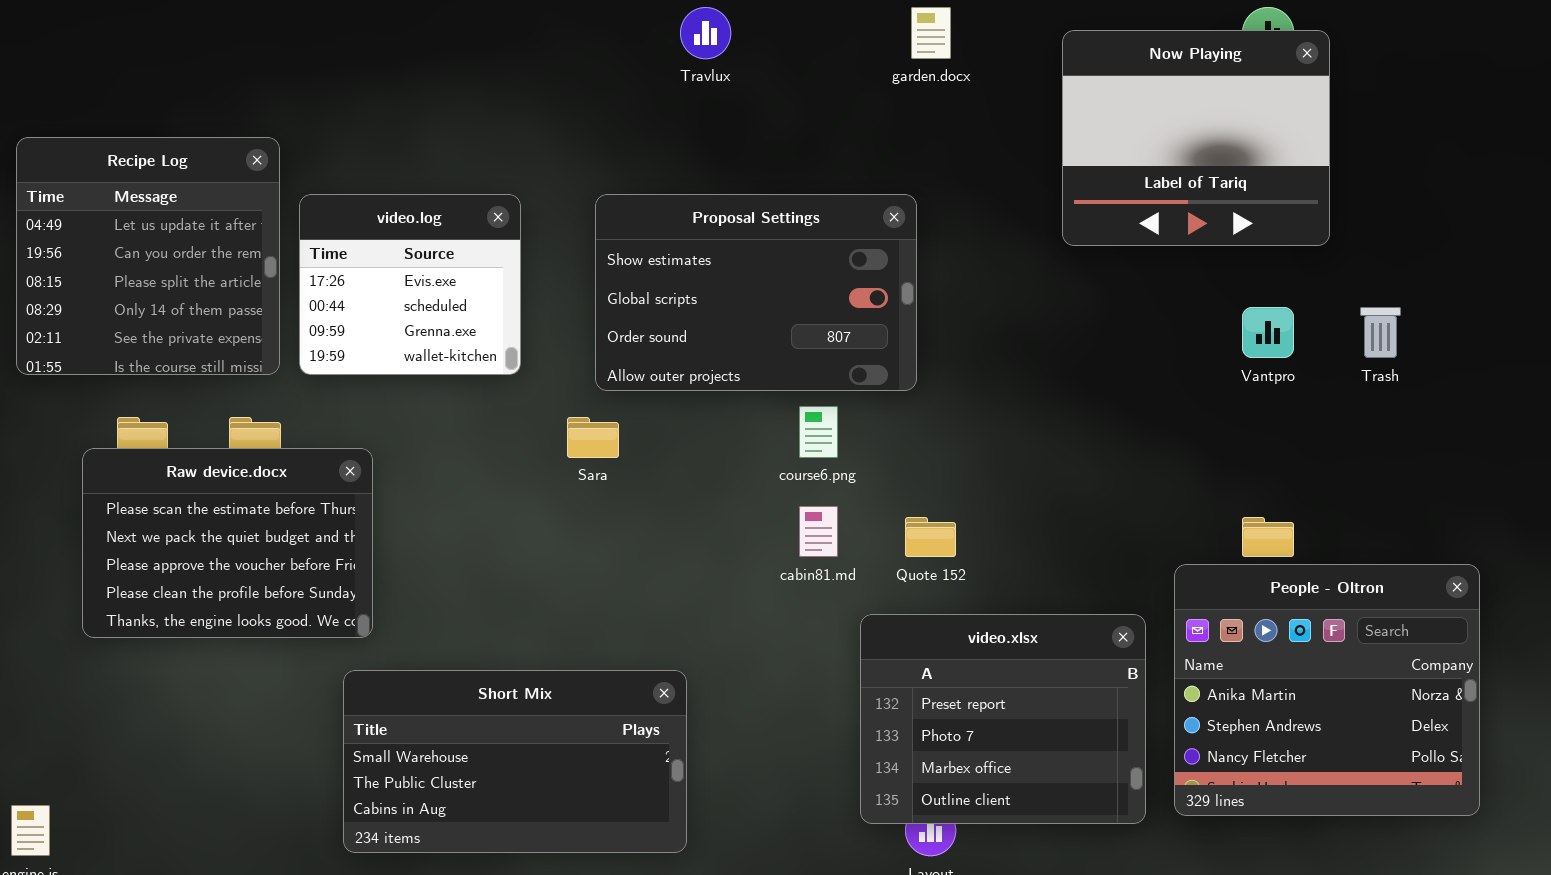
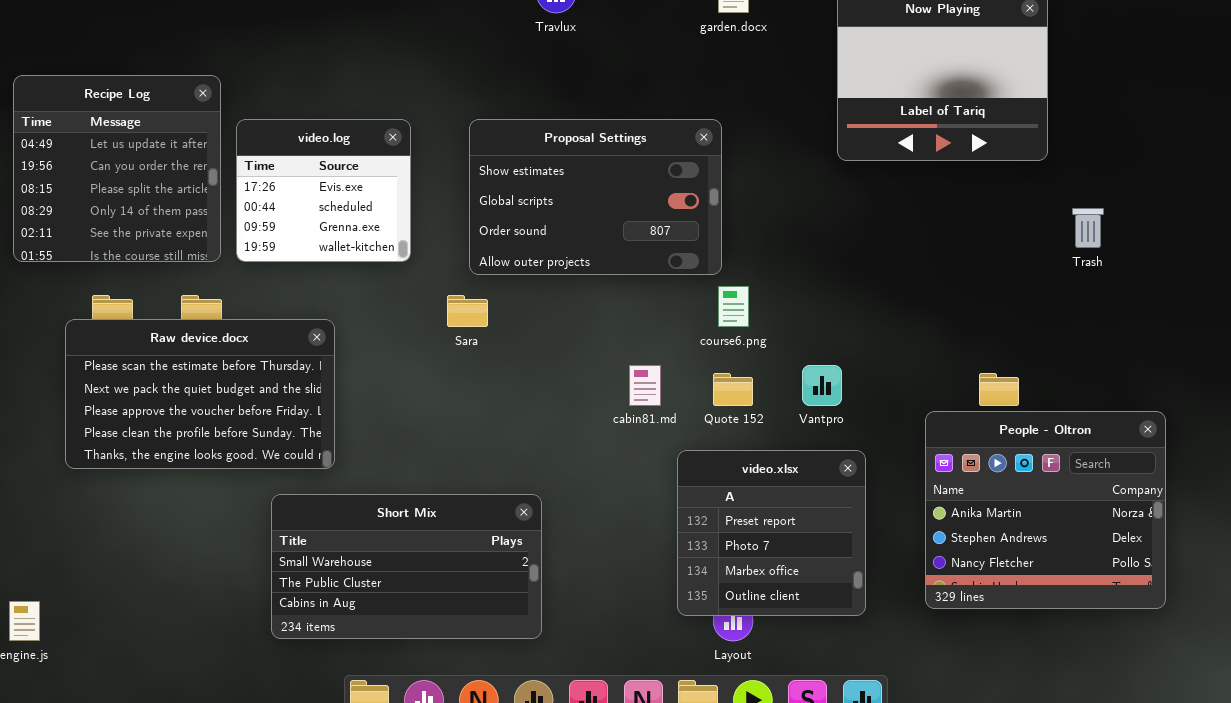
Vantpro: [1242,307,1294,358] -> [802,365,842,406], moved
course6.png: [799,406,838,458] -> [718,286,749,327], moved
Raw device.docx: [82,448,373,638] -> [65,319,335,469], resized
video.xlsx: [860,614,1146,824] -> [677,450,866,616], resized

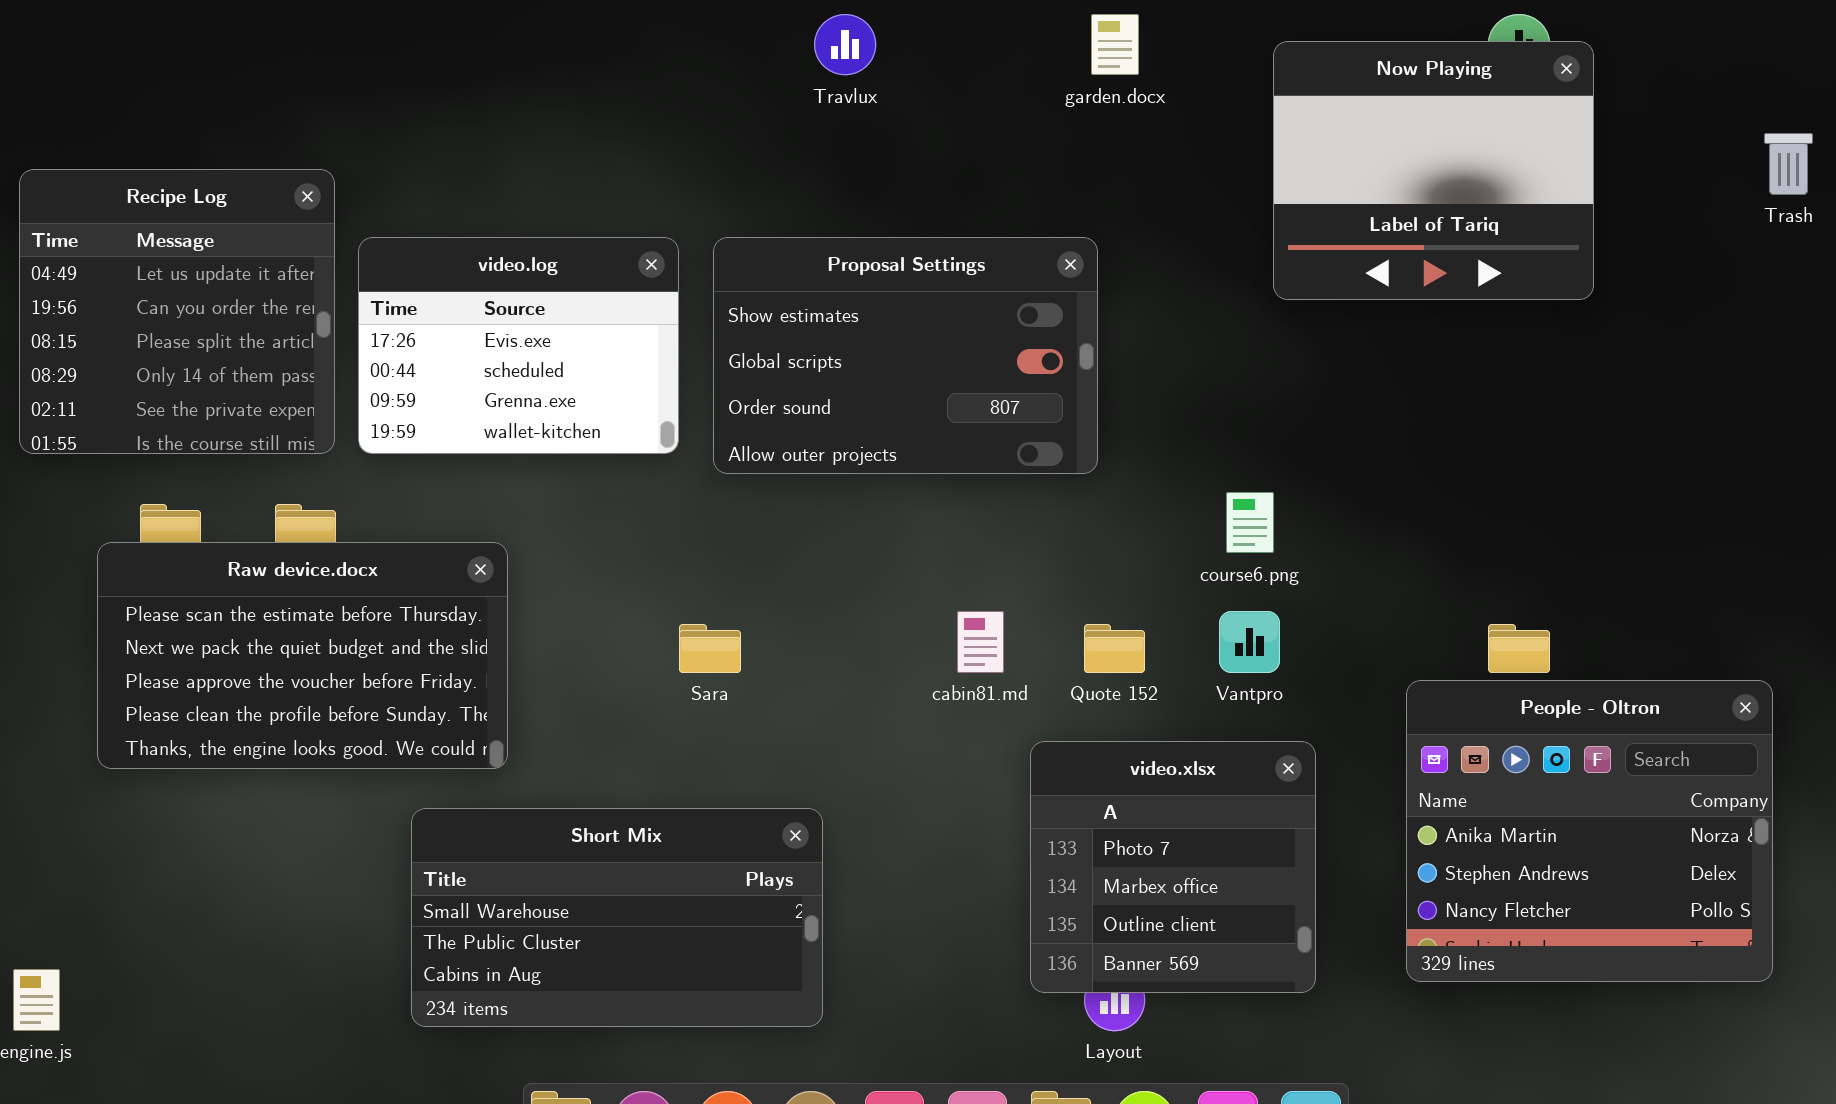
video.log: [236,119,411,262] -> [358,237,679,454], resized
Trash: [1072,208,1104,248] -> [1764,133,1813,195], moved
course6.png: [718,286,749,327] -> [1226,492,1274,553], moved
Sara: [447,295,488,327] -> [679,624,741,673], moved
video.xlsx: [677,450,866,616] -> [1030,741,1316,993], scrolled down 1 row

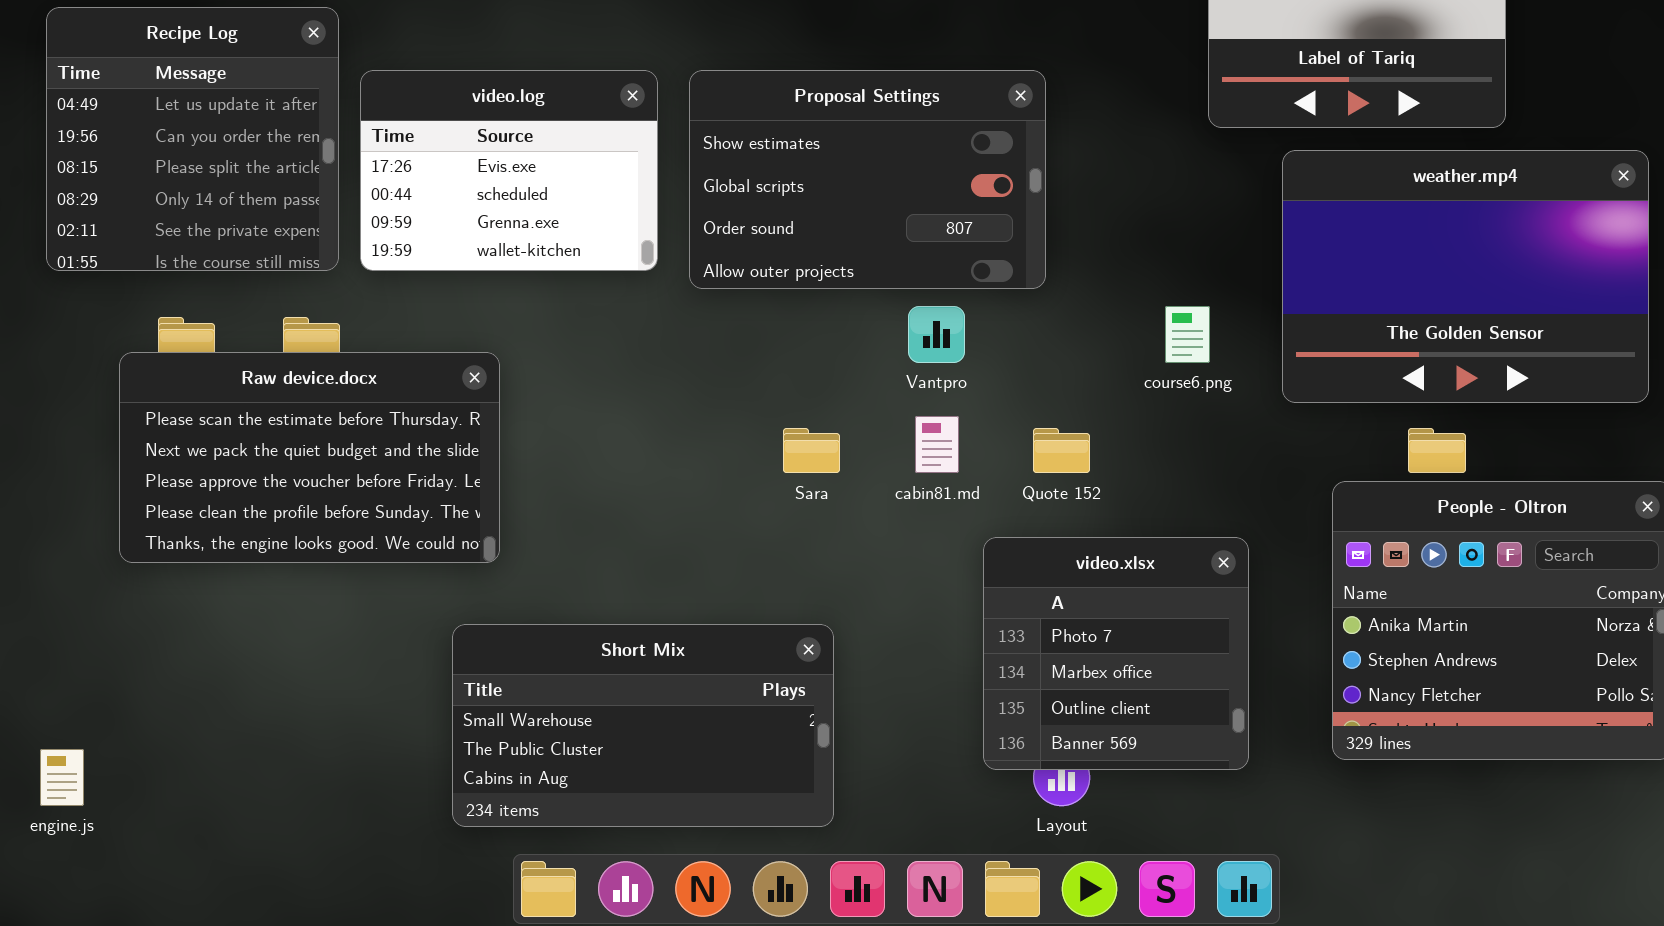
weather.mp4: none -> [1282,150,1649,403], opened
Vantpro: [1219,611,1280,673] -> [908,306,965,363], moved
Sara: [679,624,741,673] -> [783,428,840,473], moved
Short Mix: [411,808,823,1027] -> [452,624,834,827], moved

